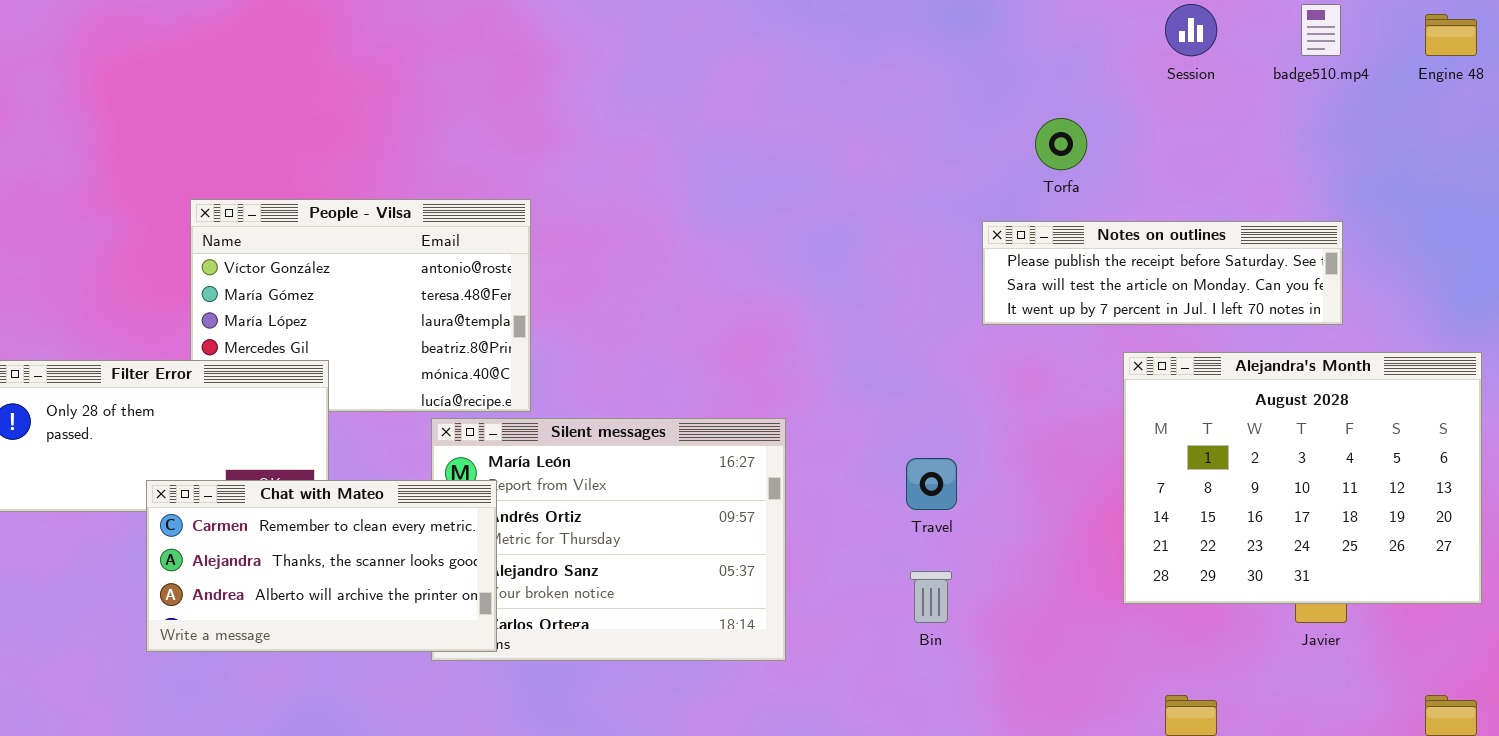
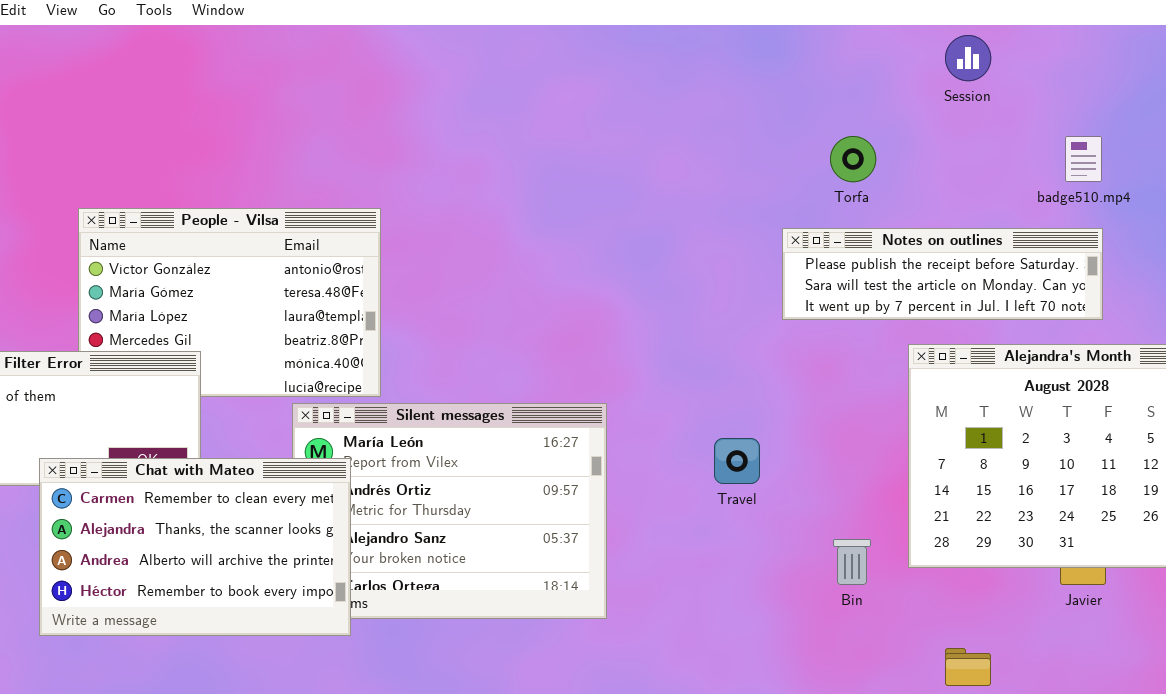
badge510.mp4: [1301,4,1341,56] -> [1065,136,1102,182], moved
Chat with Mateo: [146,480,497,652] -> [39,458,351,636], resized
Bin: [910,571,952,623] -> [833,539,871,585], moved

